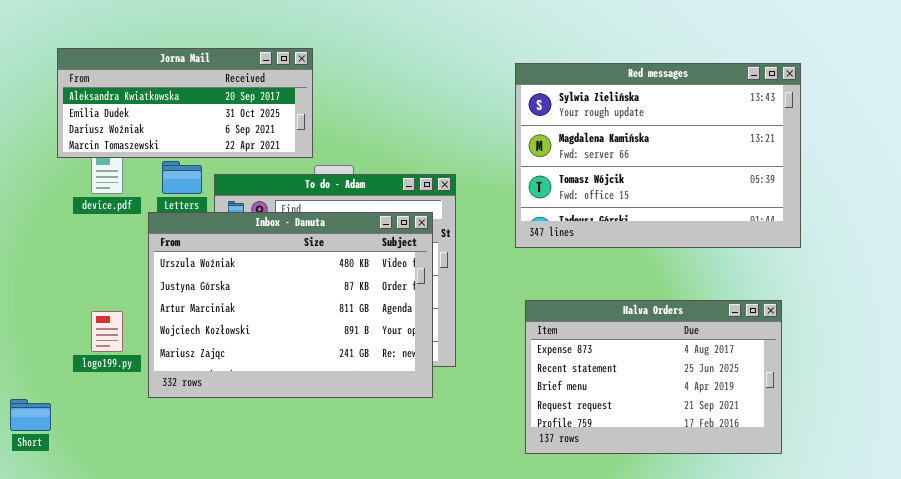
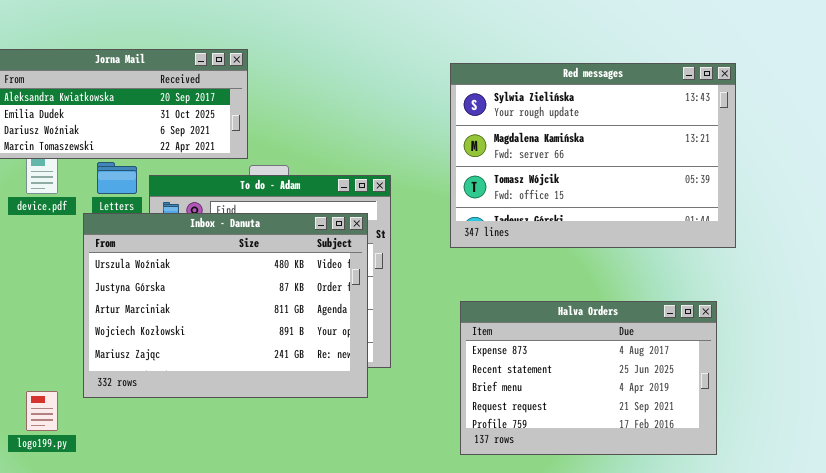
logo199.py: [91,311,123,352] -> [26,391,58,431], moved

